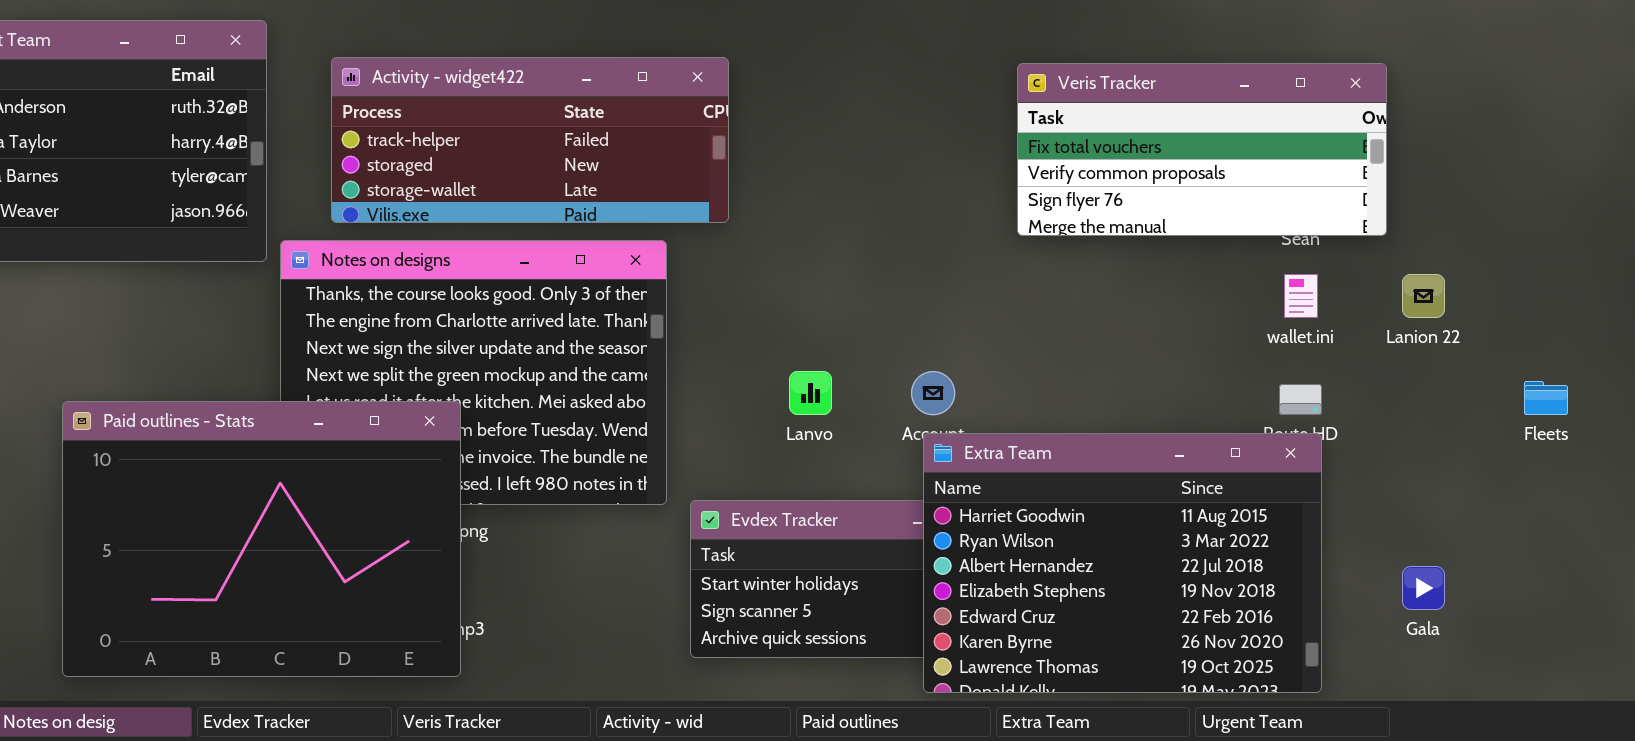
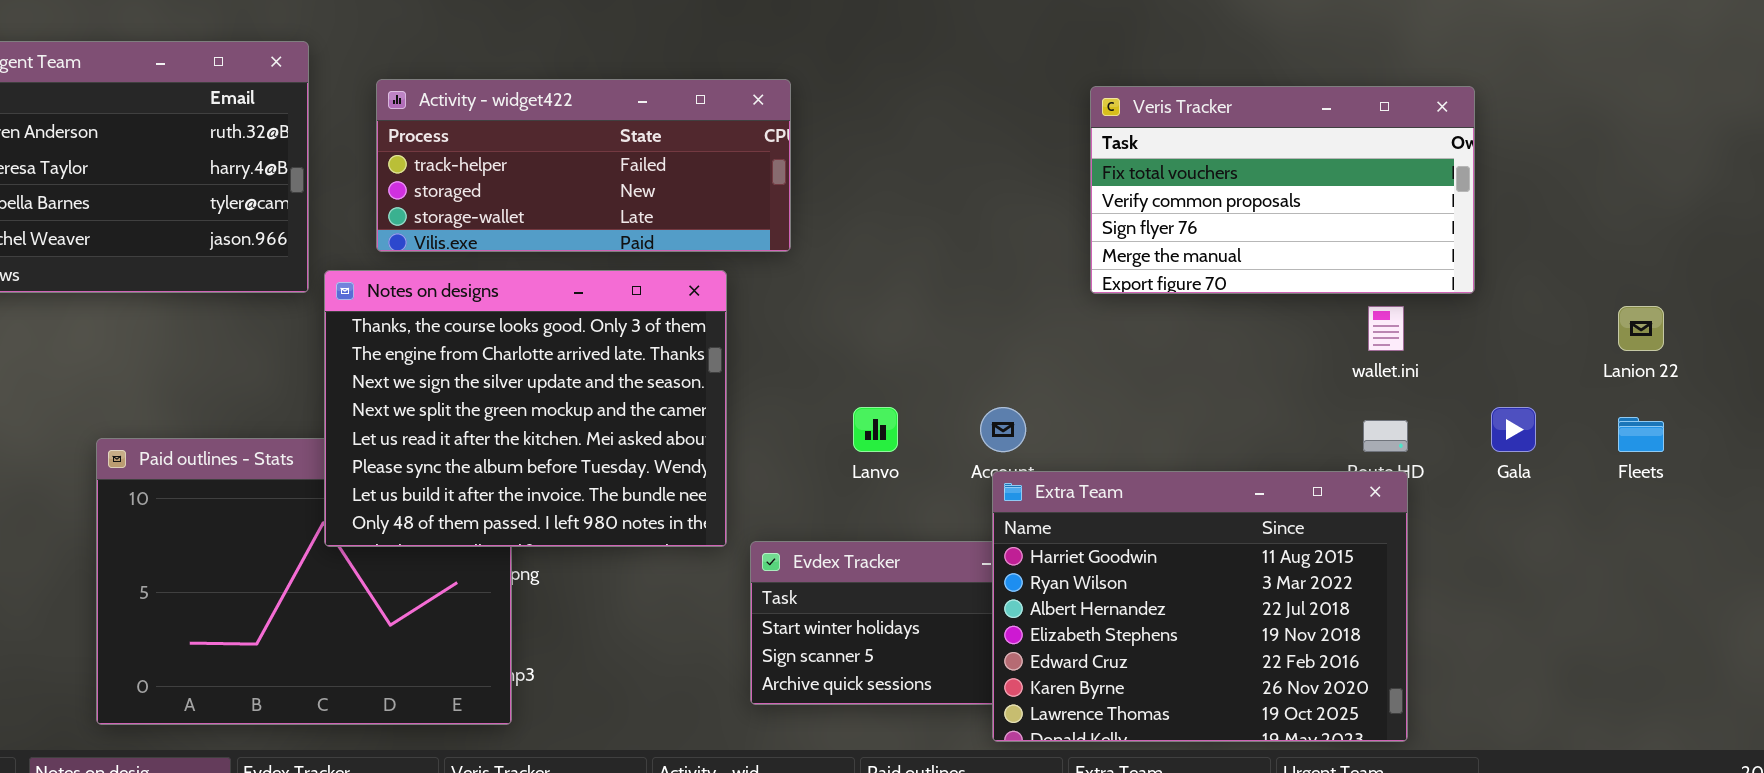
Veris Tracker: [1017,63,1387,236] -> [1090,86,1475,294], resized
Notes on designs: [280,240,667,505] -> [324,270,727,547], raised
Lanion 22: [1402,274,1445,318] -> [1618,306,1664,351], moved
Gala: [1402,566,1445,610] -> [1491,407,1536,452], moved

